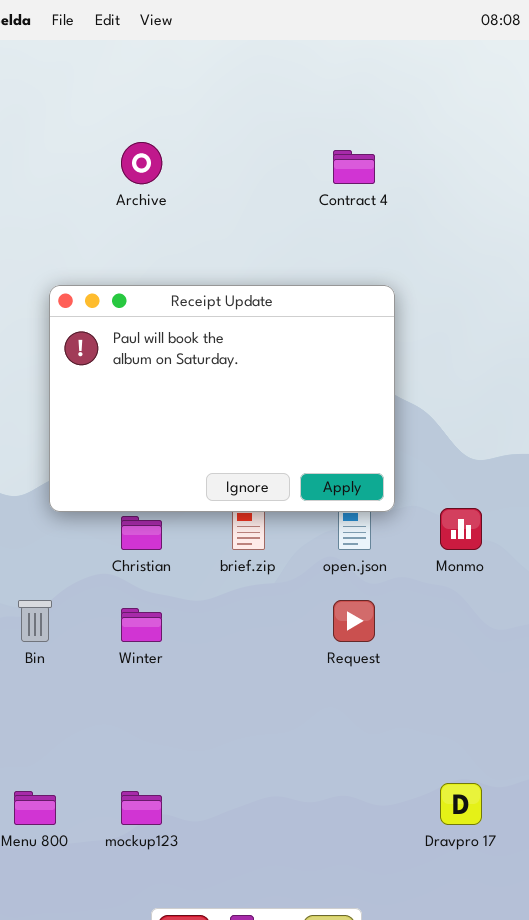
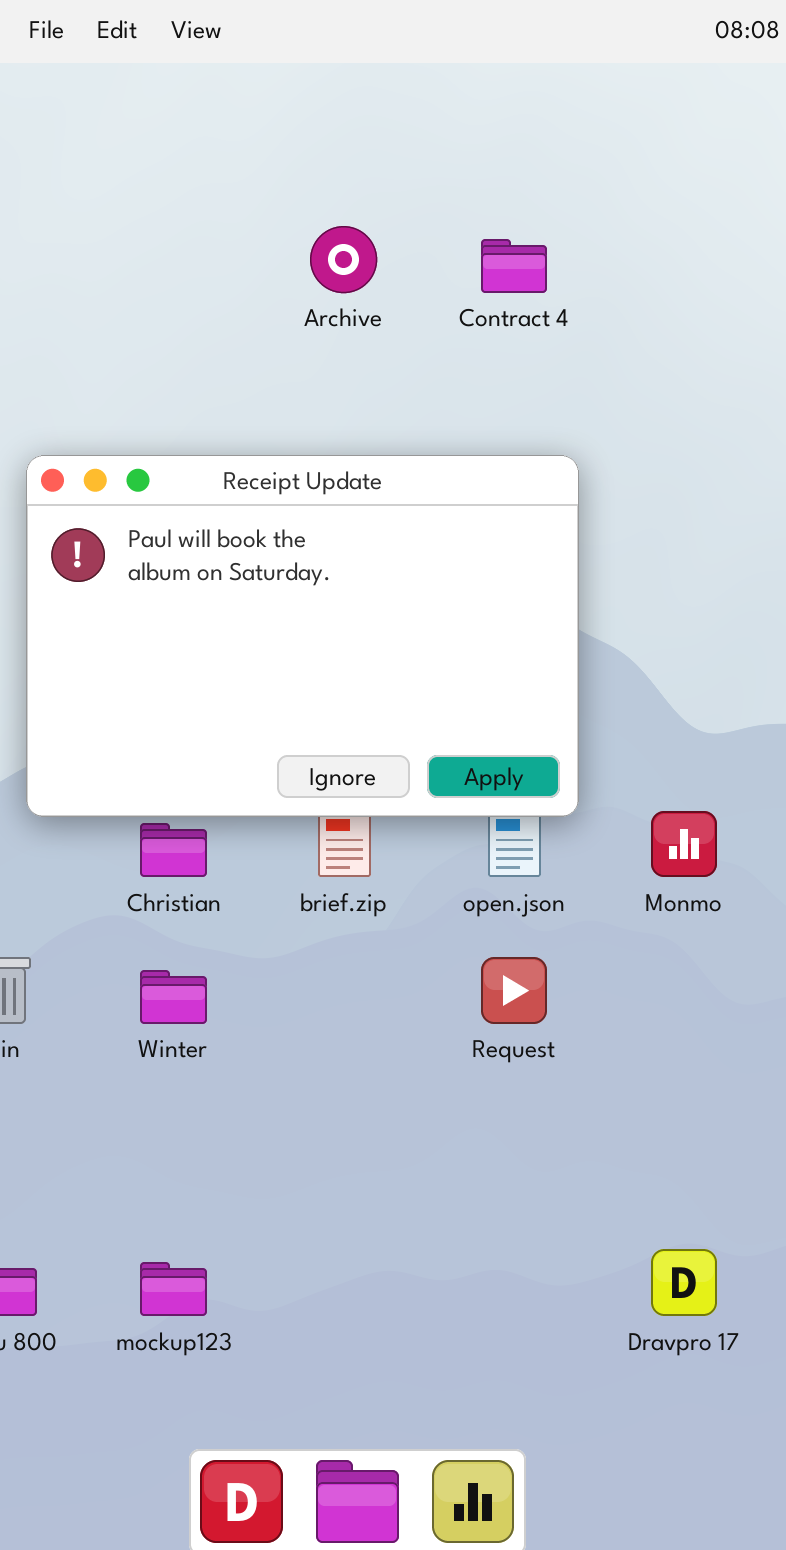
Archive: [121,142,162,184] -> [310,226,377,293], moved

